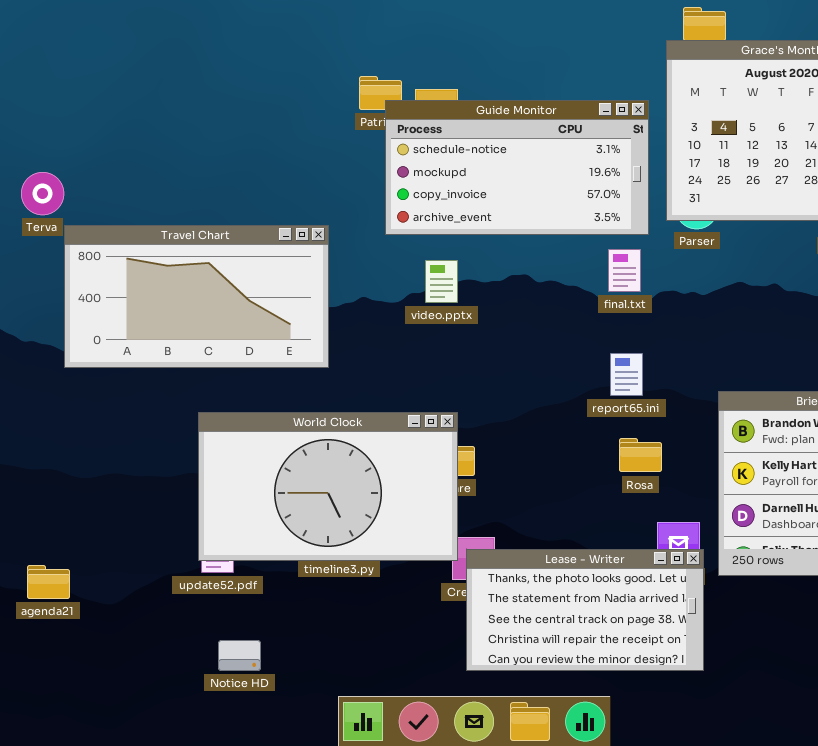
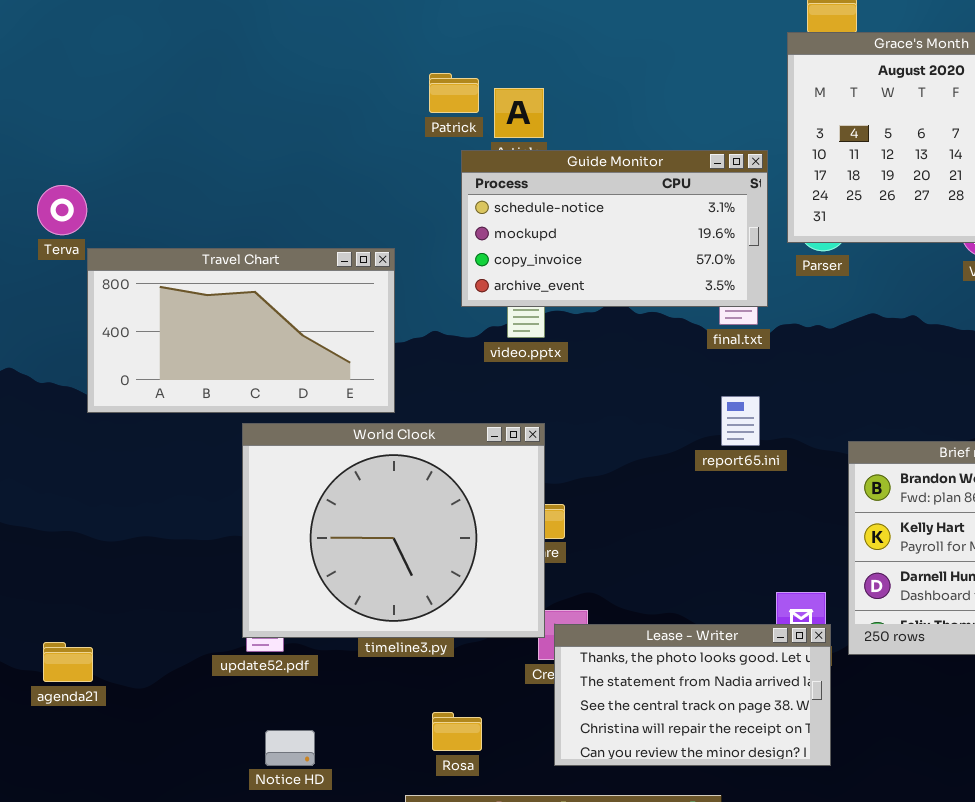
Guide Monitor: [385,100,649,235] -> [461,150,768,307], moved
World Clock: [198,412,458,561] -> [242,423,545,638], resized
Rosa: [619,438,662,472] -> [432,712,482,751], moved

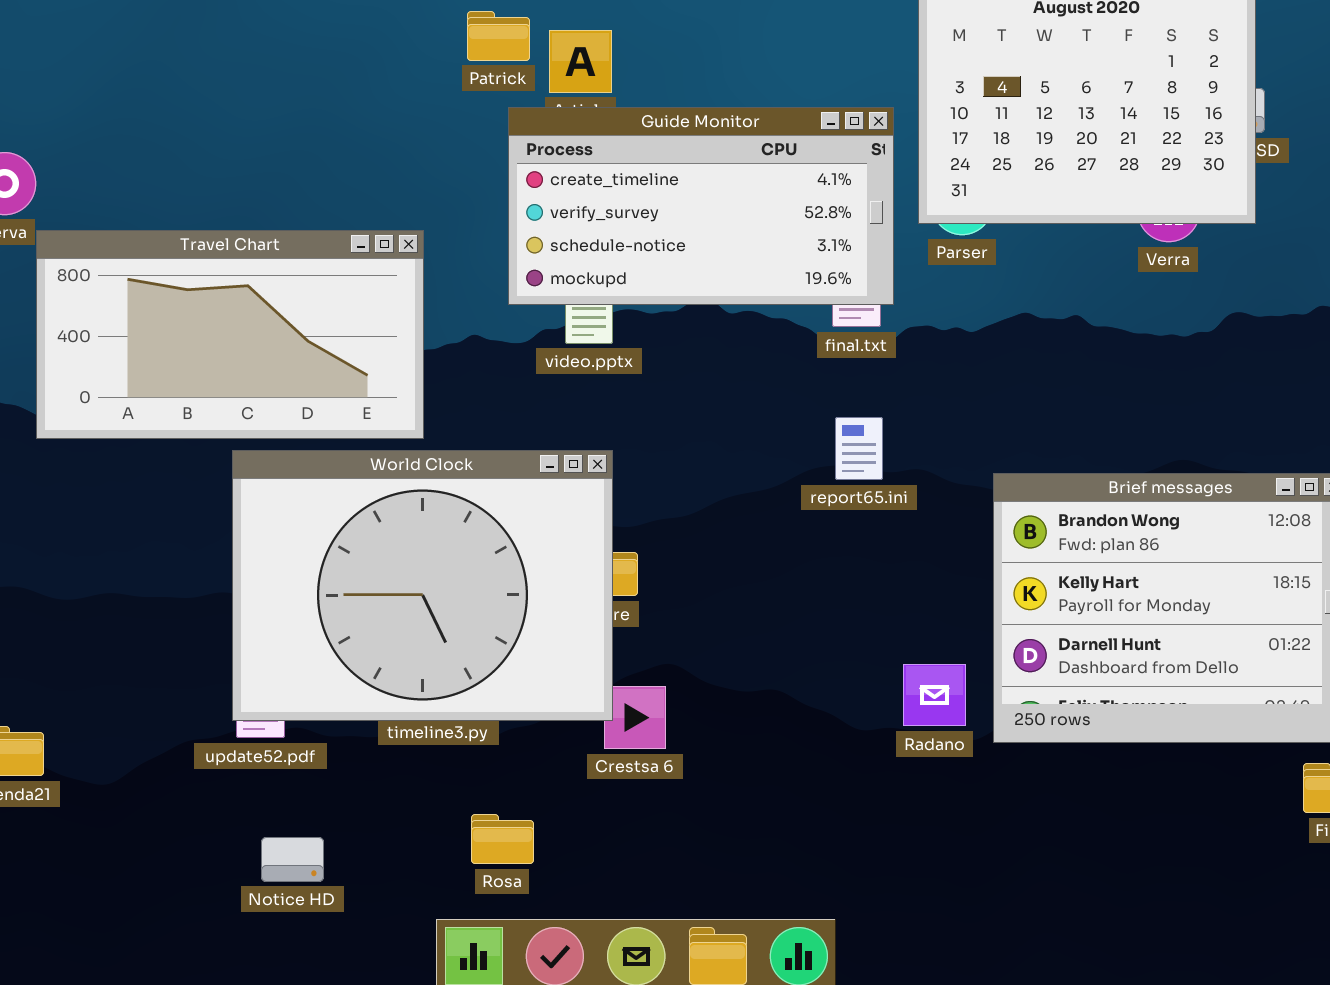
Guide Monitor: [461,150,768,307] -> [508,107,894,305], scrolled up 2 rows
Lease - Writer: [554,624,831,766] -> none, closed

